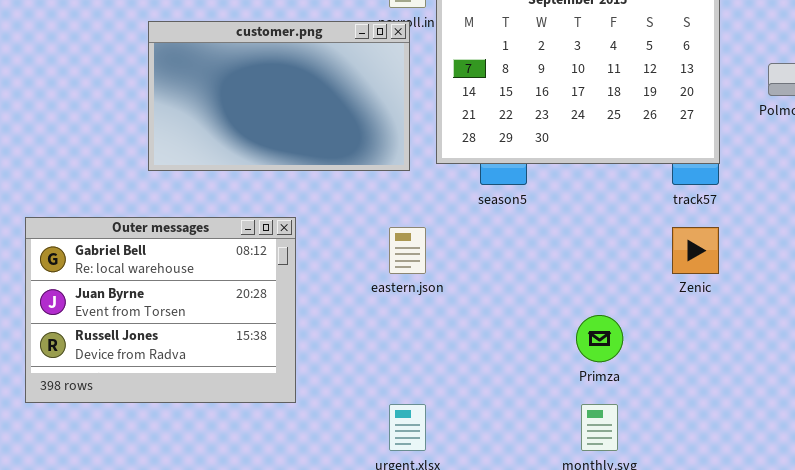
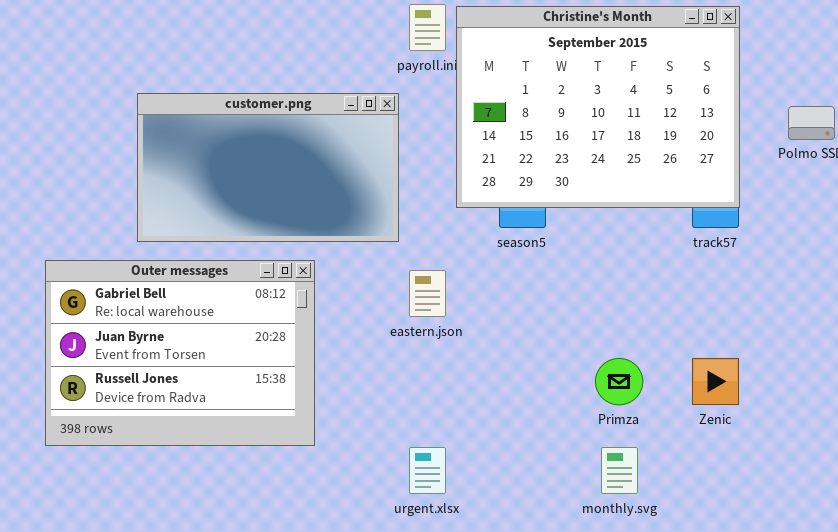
customer.png: [148,21,410,171] -> [137,93,399,242], moved
Zenic: [672,227,719,274] -> [692,358,739,405], moved

